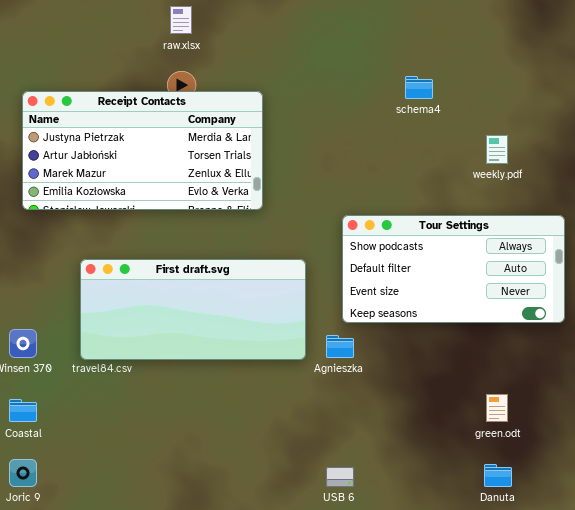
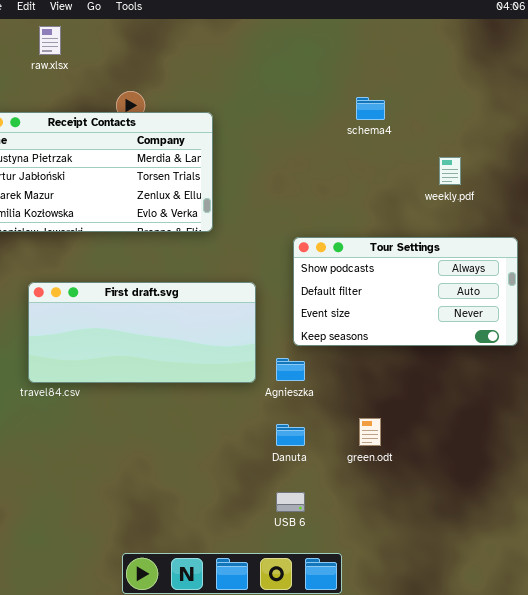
raw.xlsx: [170,6,192,34] -> [39,26,61,55], moved
green.odt: [486,394,508,422] -> [359,418,381,446], moved
Danuta: [484,464,512,487] -> [276,424,305,446], moved

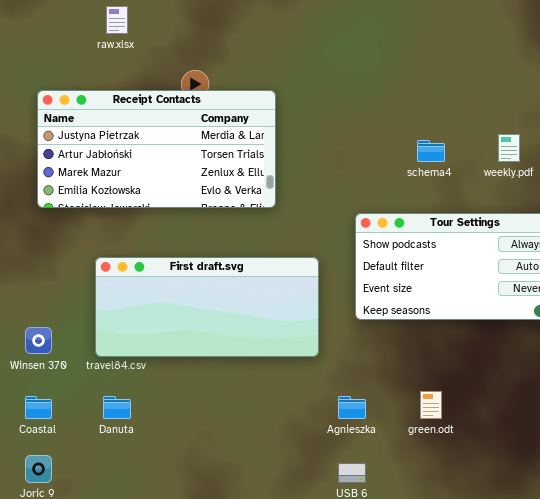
schema4: [356,97,385,120] -> [417,140,445,162], moved
Agnieszka: [276,358,305,381] -> [338,396,366,419], moved
Danuta: [276,424,305,446] -> [103,396,131,419], moved

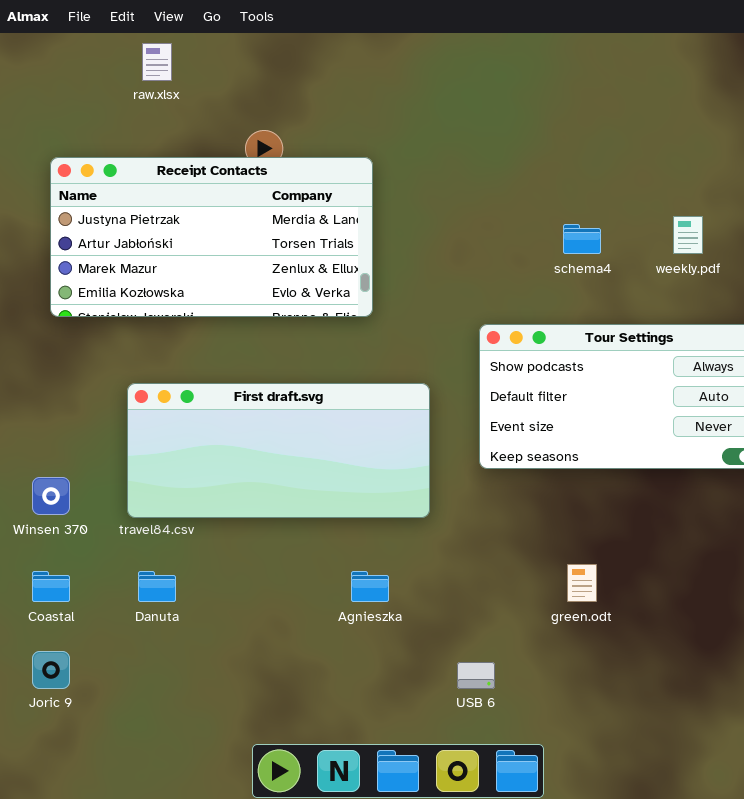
Agnieszka: [338,396,366,419] -> [351,571,389,602], moved

